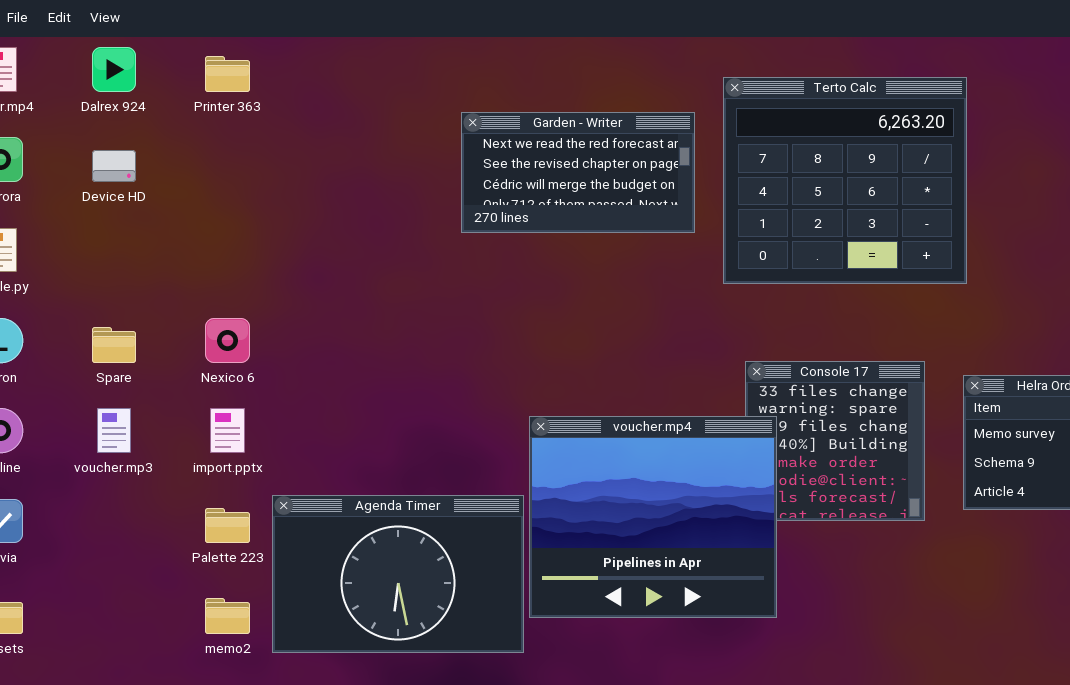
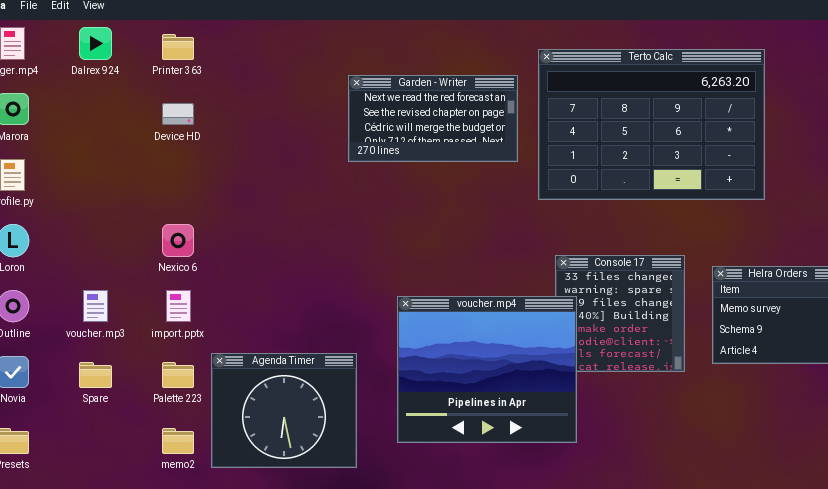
Terto Calc: [723,77,967,284] -> [538,49,765,200], resized
Device HD: [92,150,136,182] -> [162,103,194,125], moved
Spare: [92,327,136,363] -> [79,362,112,388], moved
Agenda Timer: [272,495,524,653] -> [211,353,357,468], resized

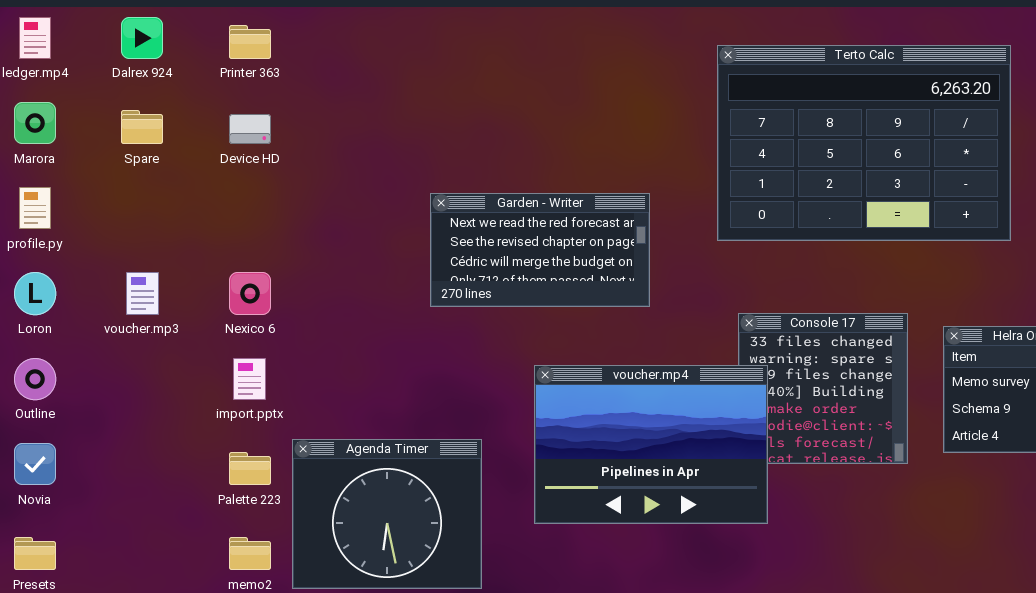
Garden - Writer: [348,75,518,162] -> [430,193,650,307], moved
voucher.mp3: [83,290,108,322] -> [126,272,159,315], moved
voucher.mp4: [397,296,577,443] -> [534,365,768,524], resized
Spare: [79,362,112,388] -> [121,110,163,144], moved

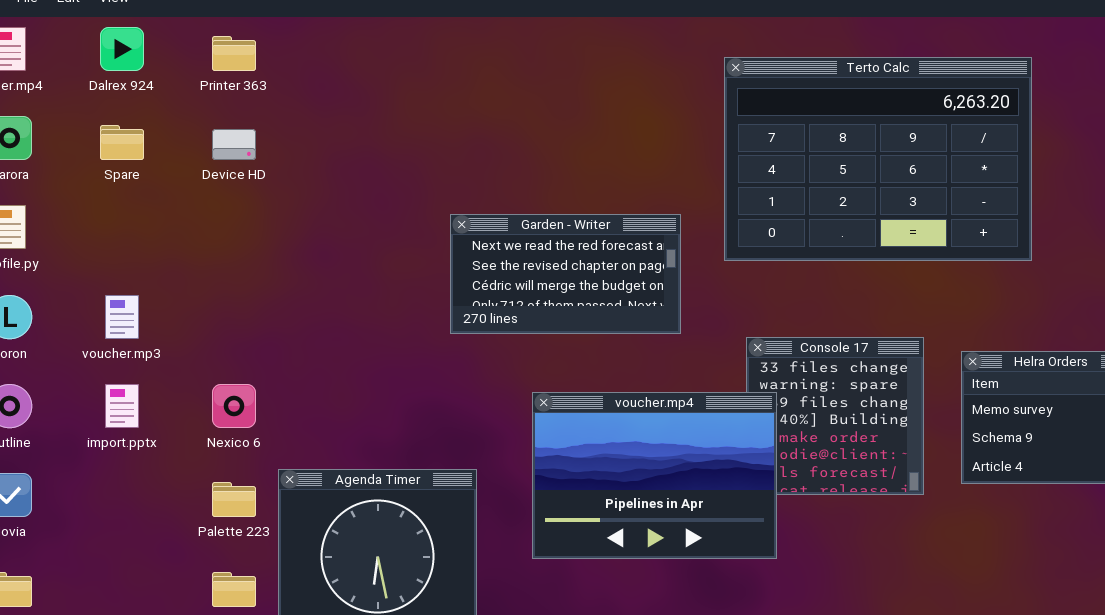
Garden - Writer: [430,193,650,307] -> [450,214,681,334], moved
Nexico 6: [229,272,271,315] -> [212,384,256,428], moved
import.pptx: [233,358,266,400] -> [105,384,139,428], moved

